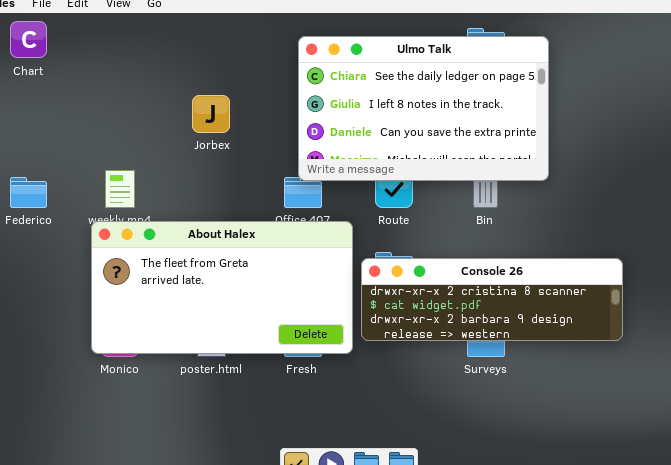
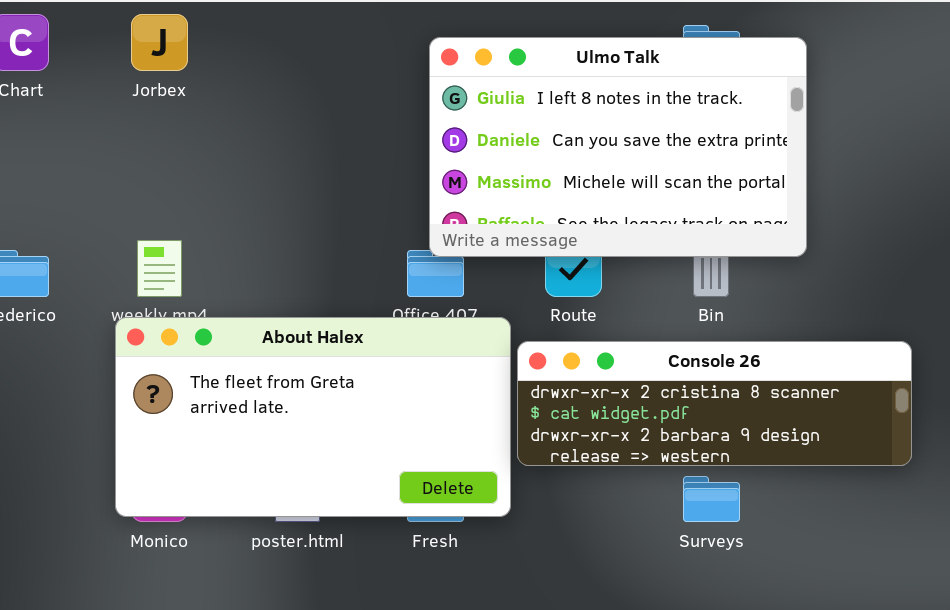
Ulmo Talk: [298,36,549,181] -> [429,37,807,257], scrolled down 1 row
Jorbex: [192,95,230,133] -> [131,14,188,71], moved
Console 26: [361,258,623,341] -> [517,341,912,466], moved

